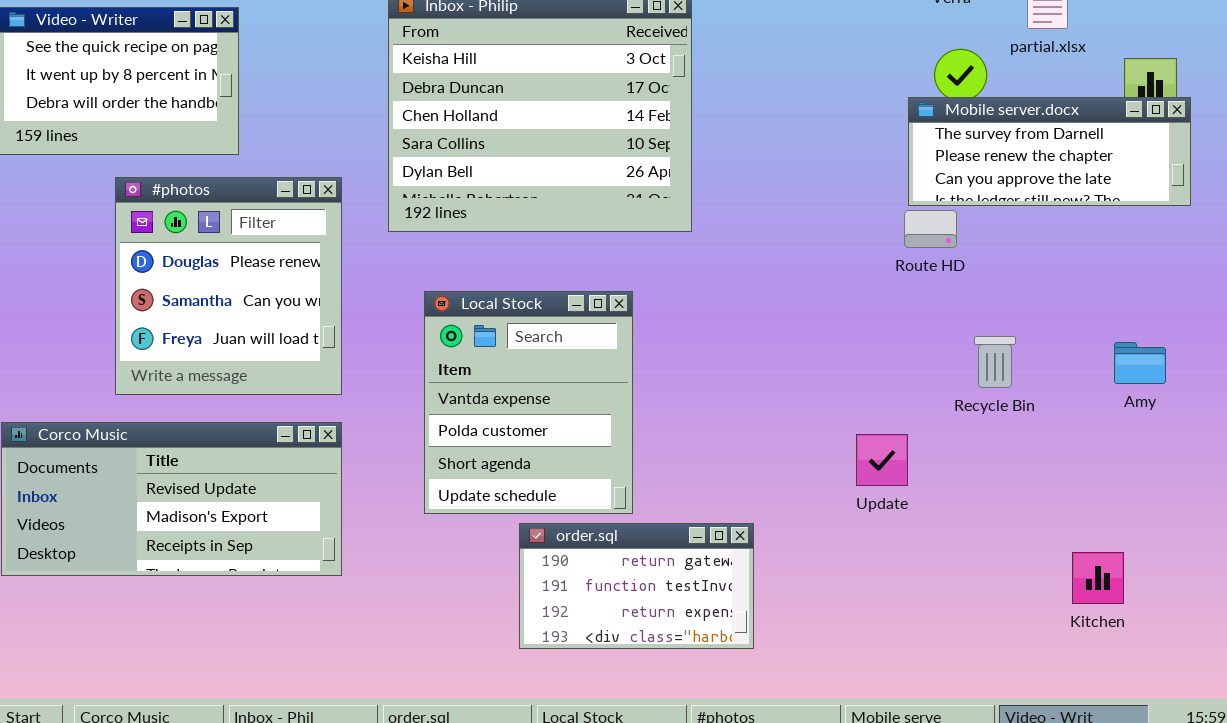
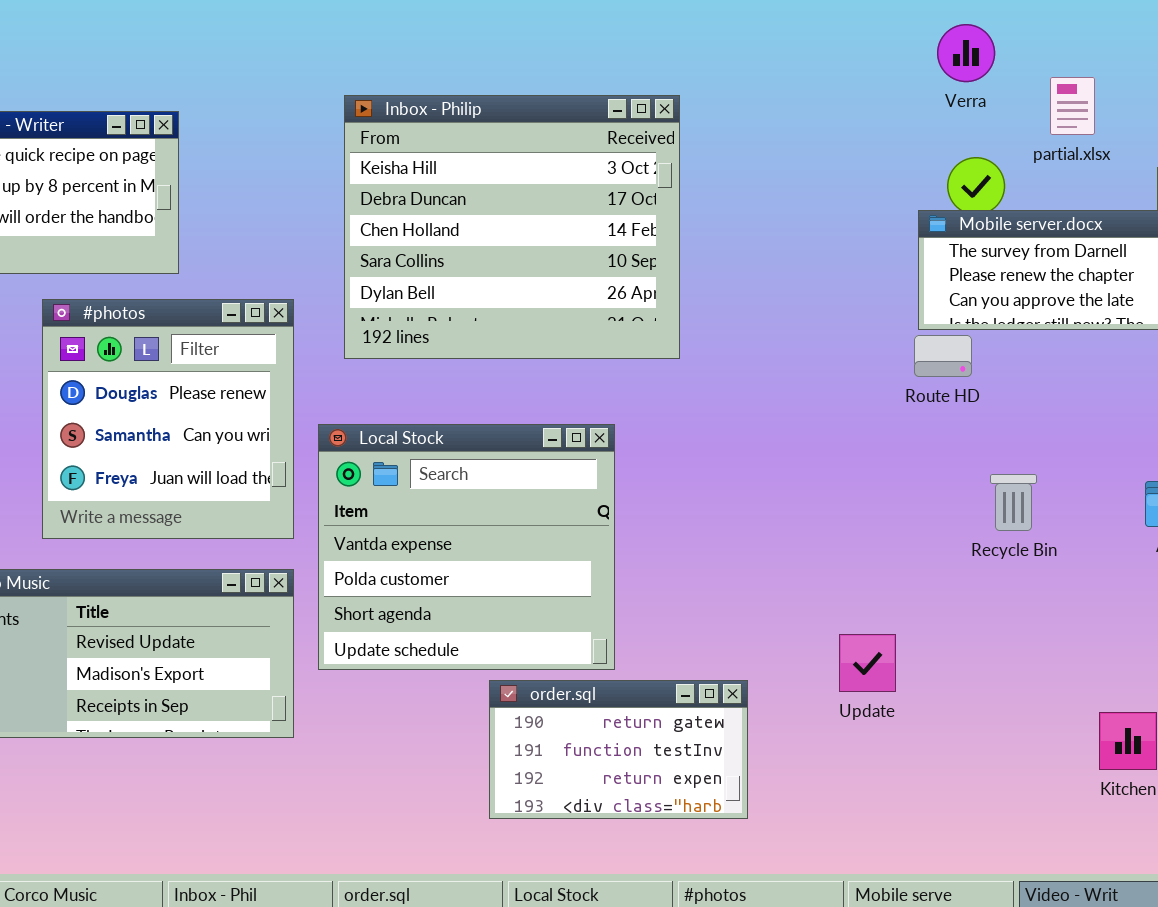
Local Stock: [424,291,633,514] -> [318,424,615,670], resized
Update: [856,434,908,486] -> [839,634,896,692], moved

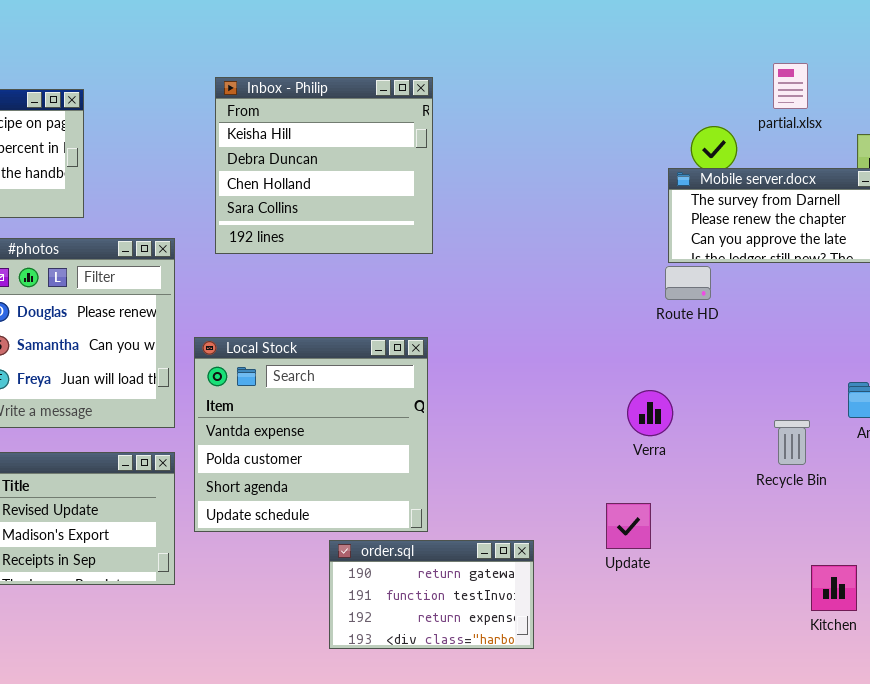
Verra: [937,24,995,82] -> [627,390,673,436], moved
Inbox - Philip: [344,95,680,359] -> [215,77,433,254], resized
Recycle Bin: [990,474,1037,531] -> [774,420,810,465], moved

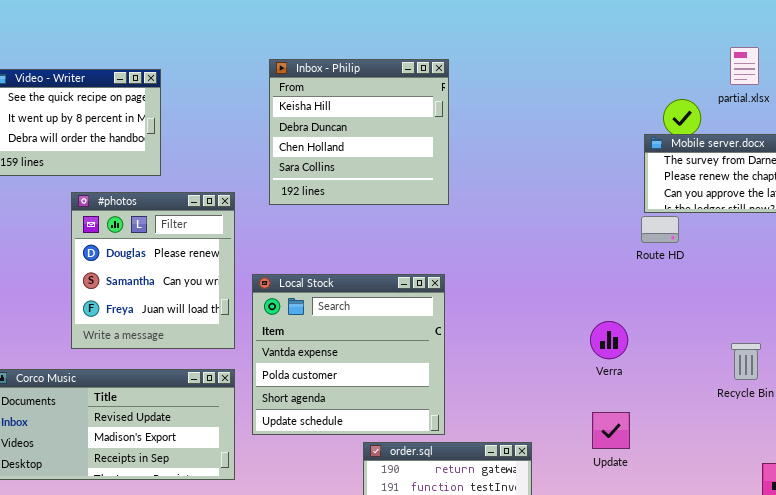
Verra: [627,390,673,436] -> [590,321,628,359], moved

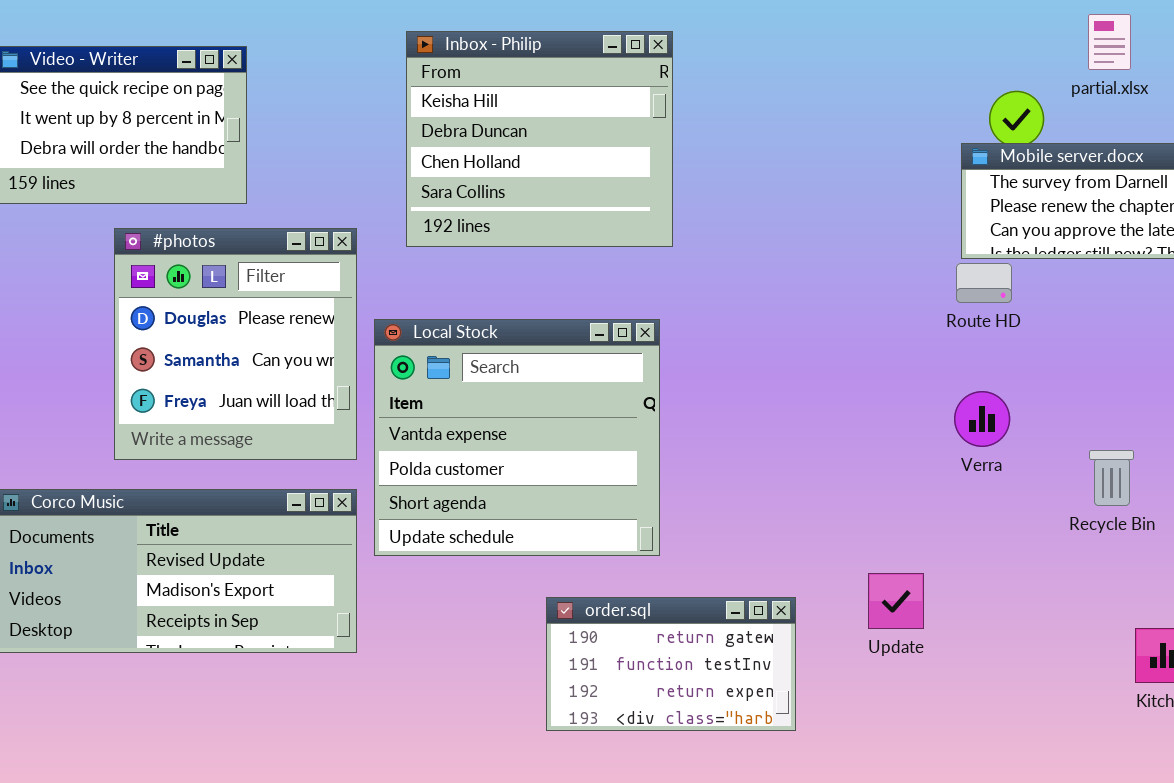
Local Stock: [252,274,445,435] -> [374,319,660,556], moved
Verra: [590,321,628,359] -> [954,391,1010,447], moved
Update: [592,412,630,449] -> [868,573,924,629], moved

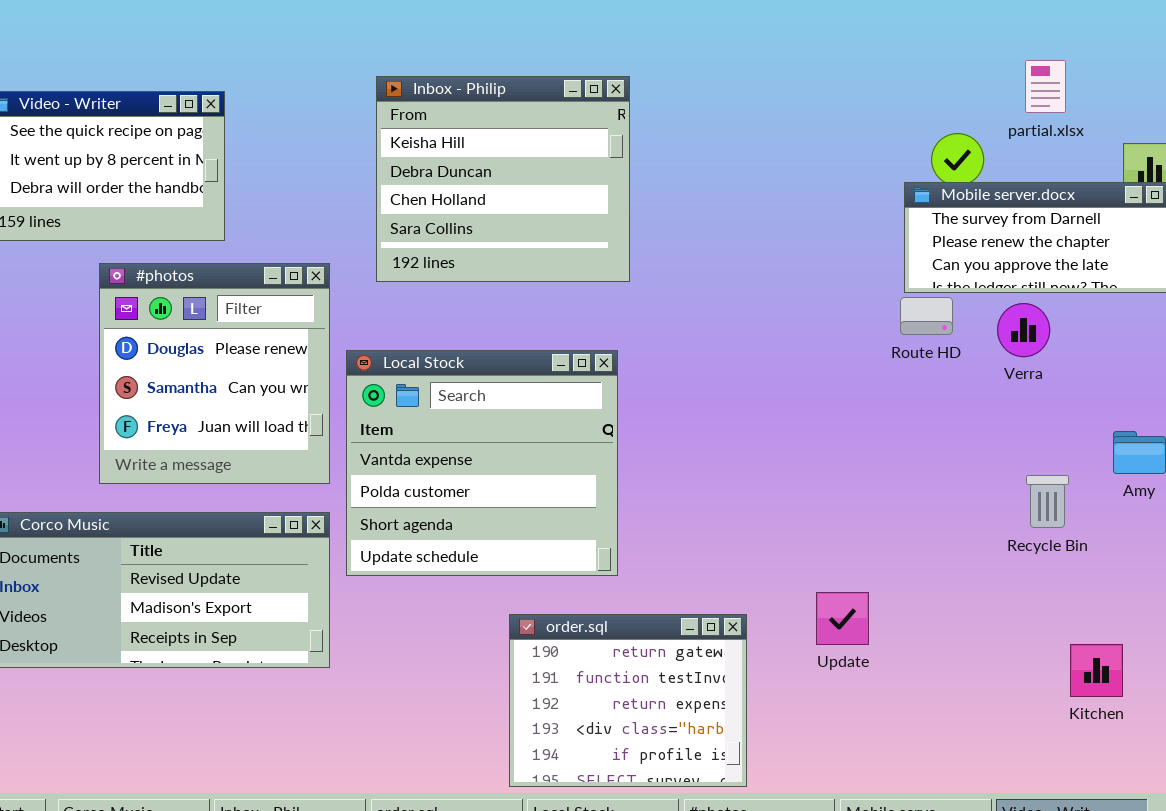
Verra: [954,391,1010,447] -> [997,303,1050,357], moved
order.sql: [546,597,796,731] -> [509,614,747,787], resized

